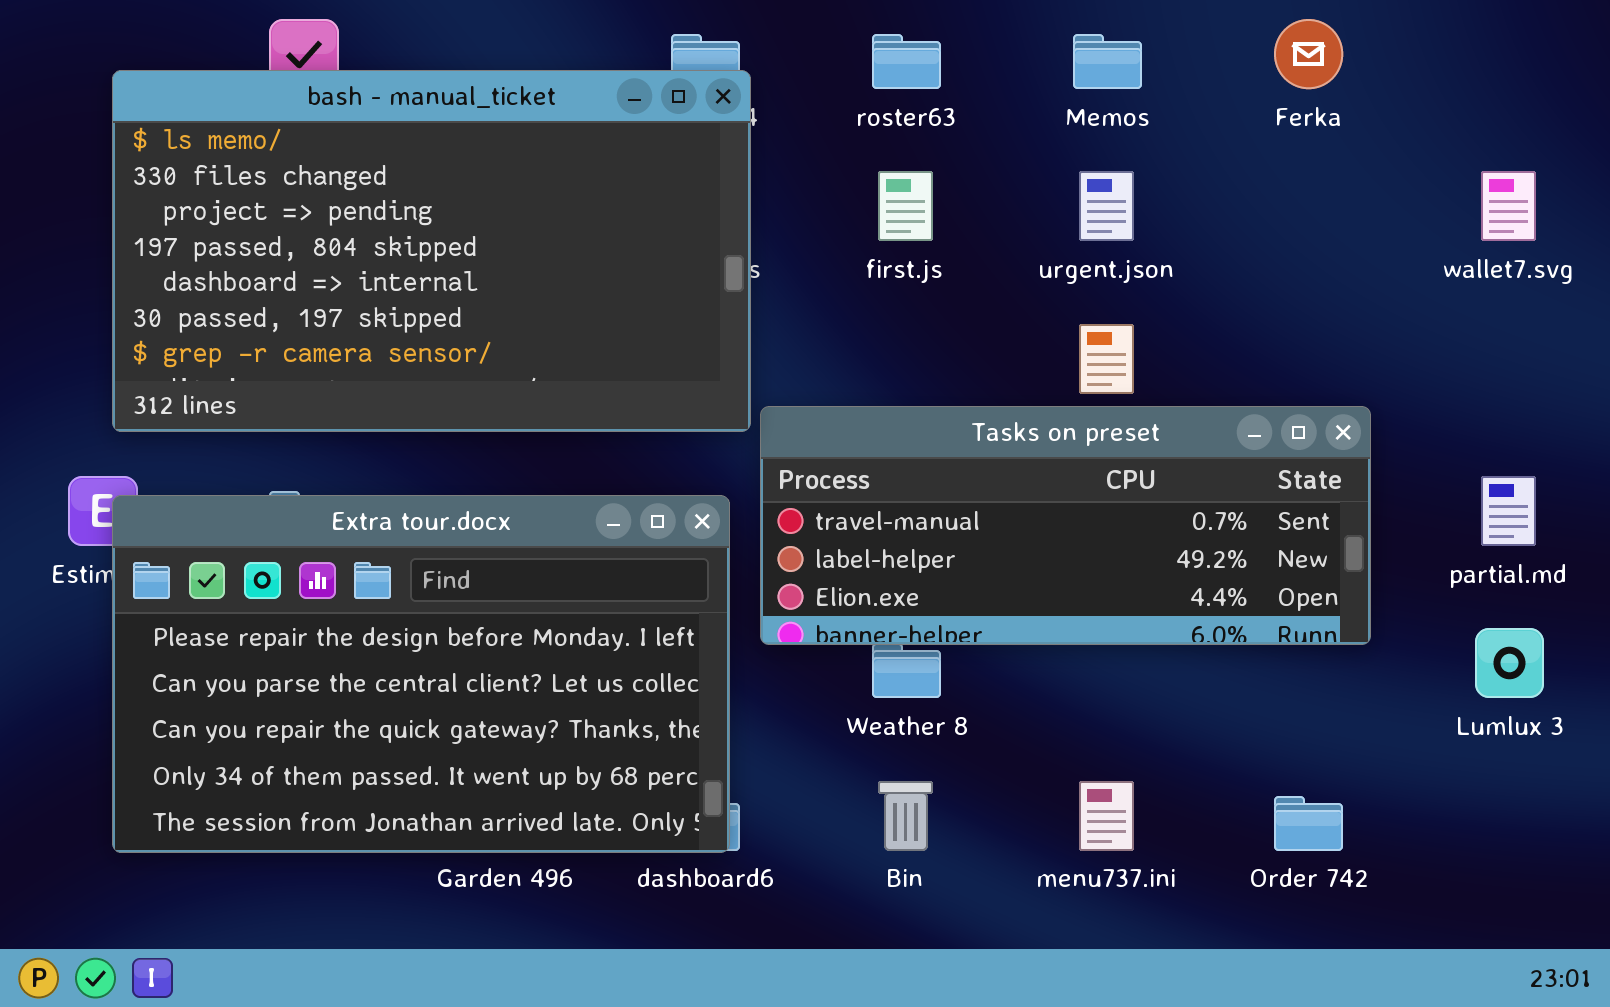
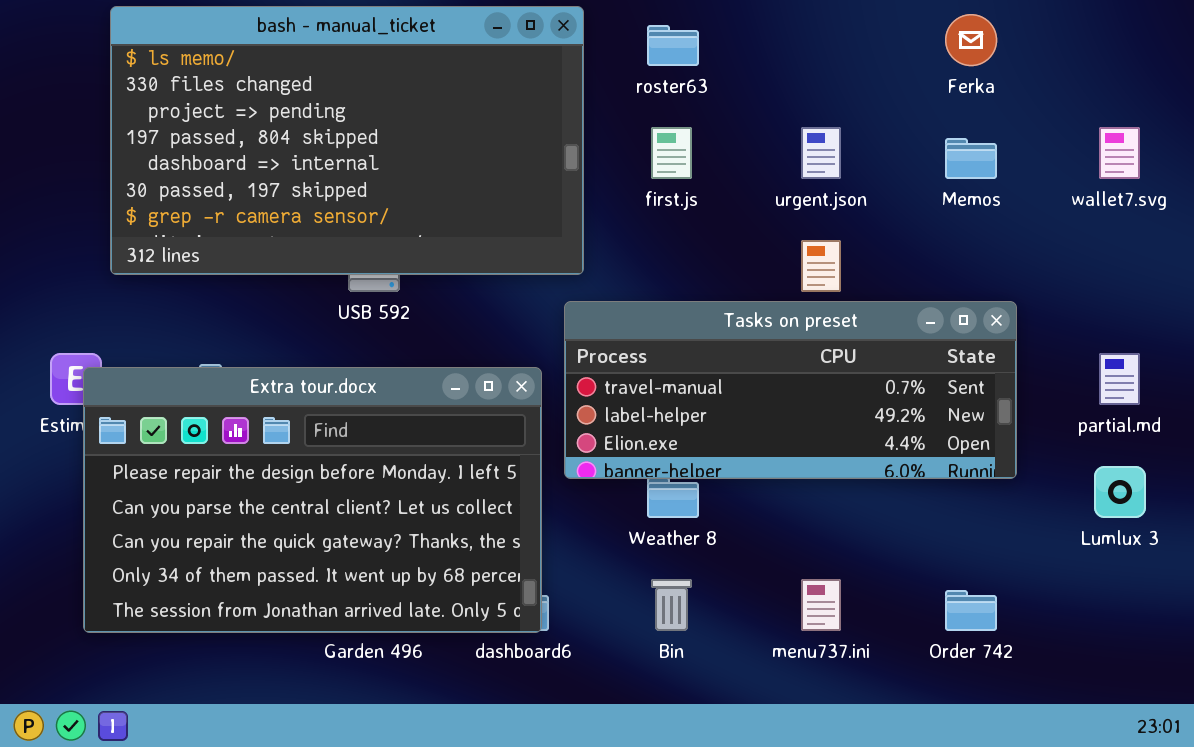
Memos: [1073,34,1142,89] -> [945,138,997,179], moved
bash - manual_ticket: [112,70,751,432] -> [110,6,584,275], moved

